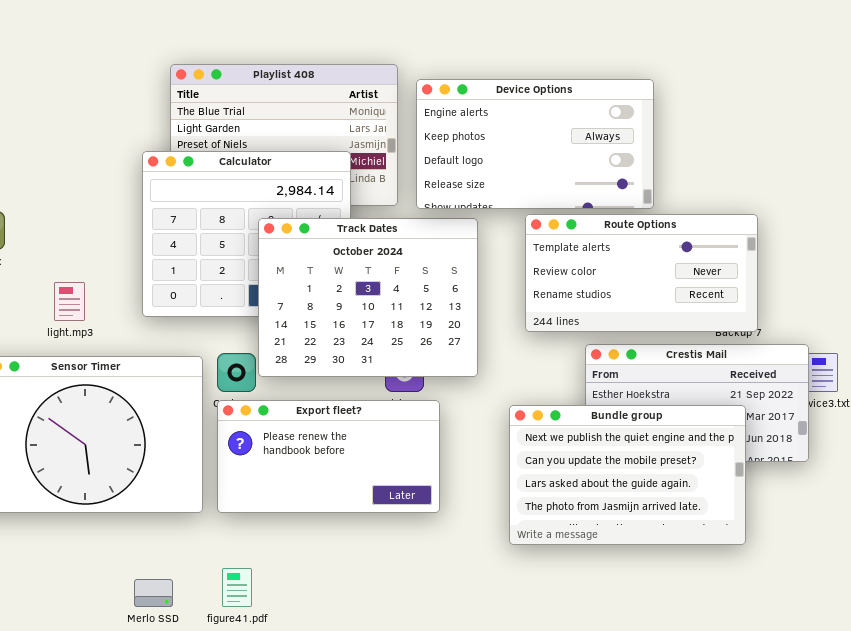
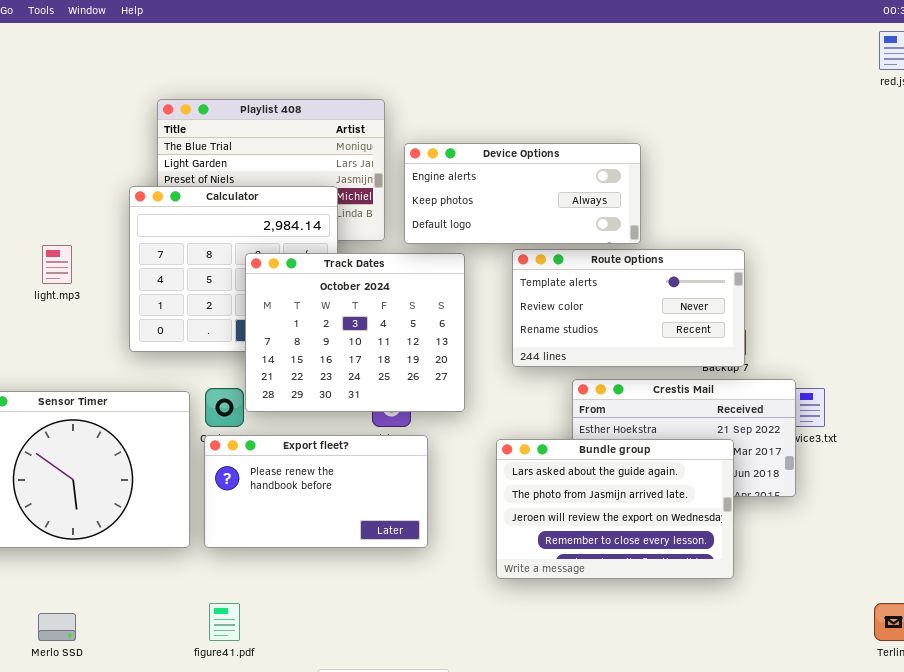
Device Options: [416,79,654,209] -> [404,143,641,244], resized
light.mp3: [54,282,85,321] -> [42,245,72,284], moved
Bundle group: [509,405,746,545] -> [496,439,734,579], scrolled down 2 rows
Merlo SSD: [134,579,173,607] -> [38,613,76,641], moved

